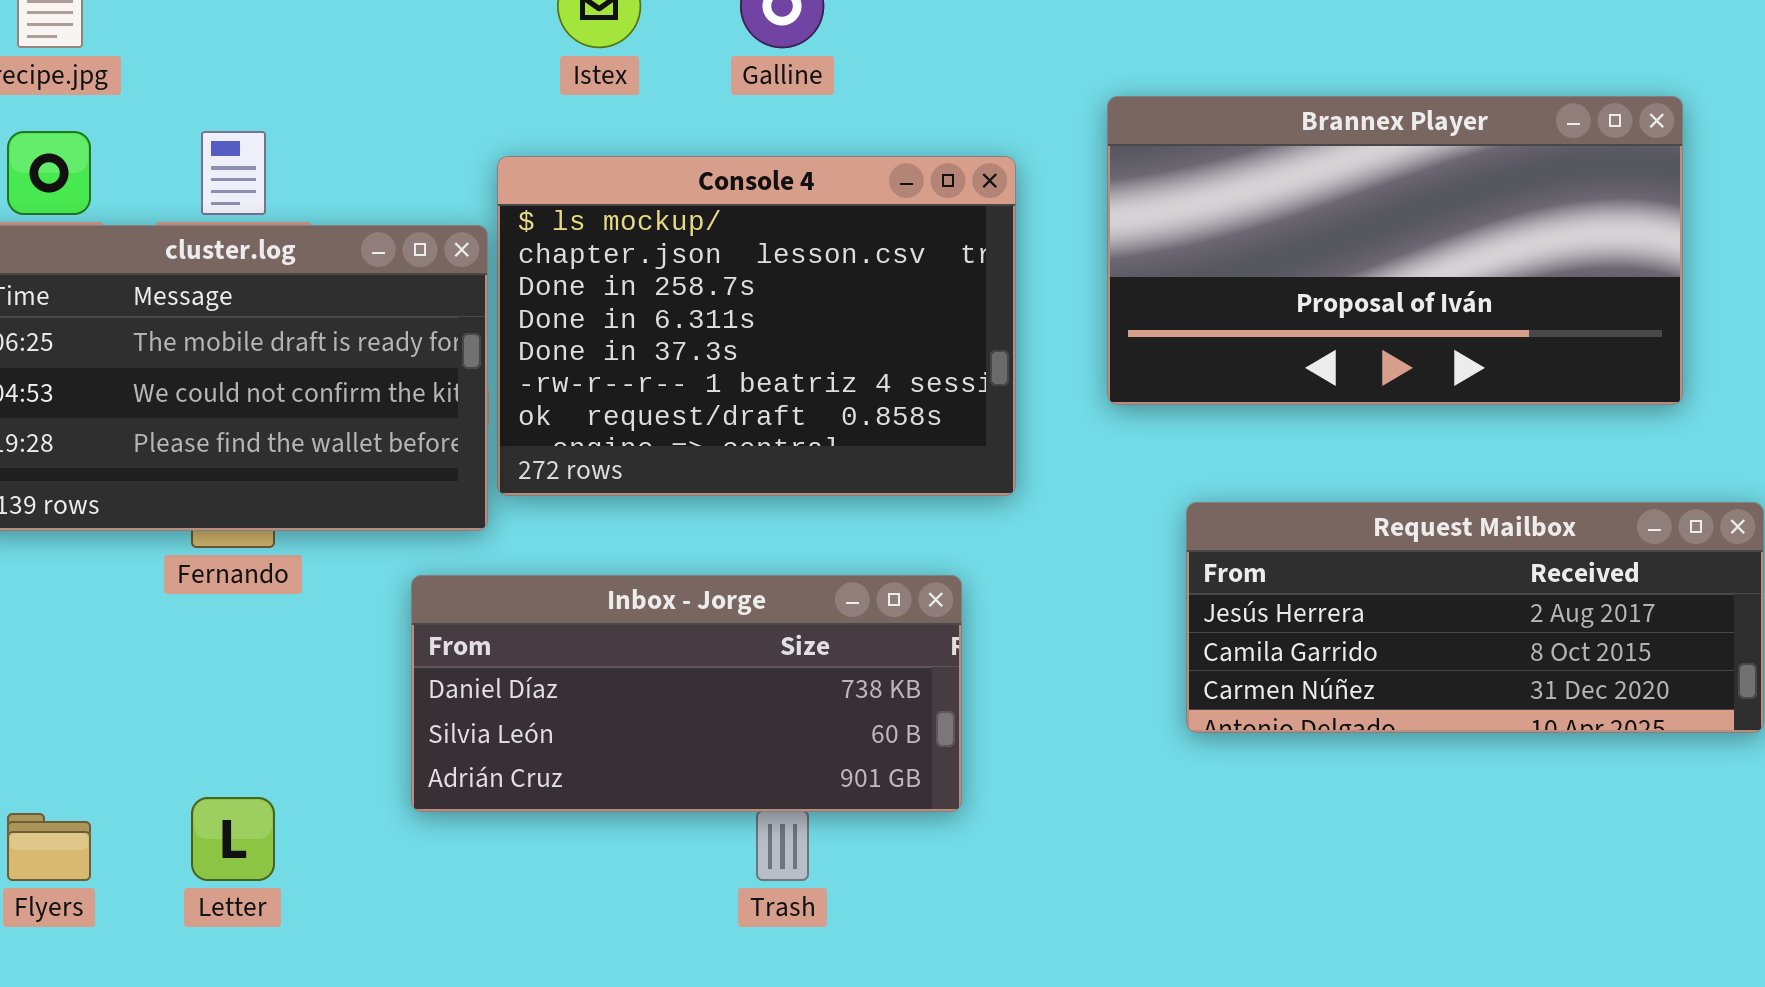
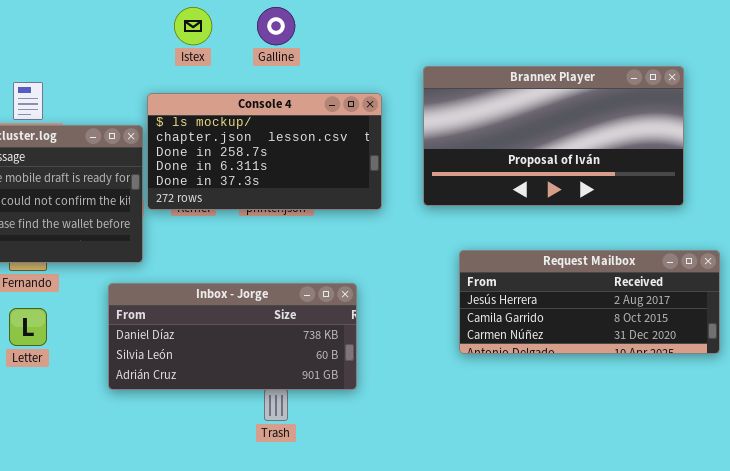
Console 4: [497,156,1016,496] -> [147,93,382,210], resized
Letter: [191,797,275,881] -> [9,308,47,346], moved

